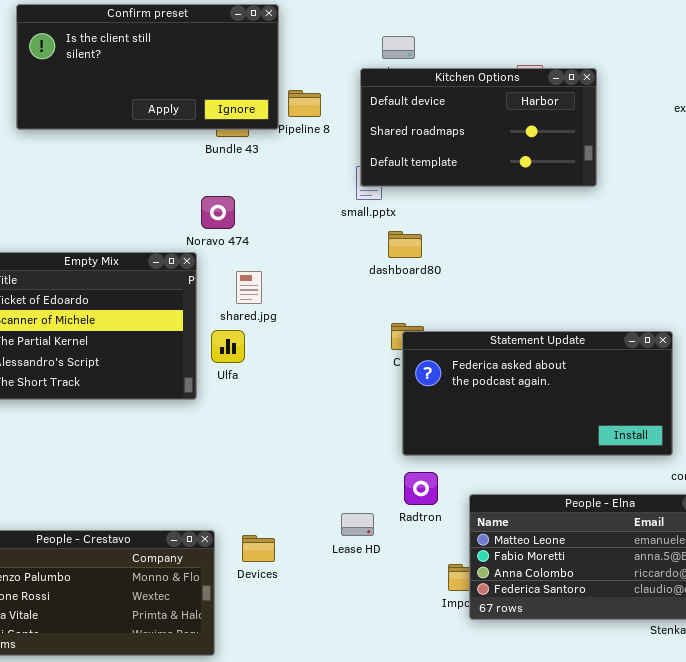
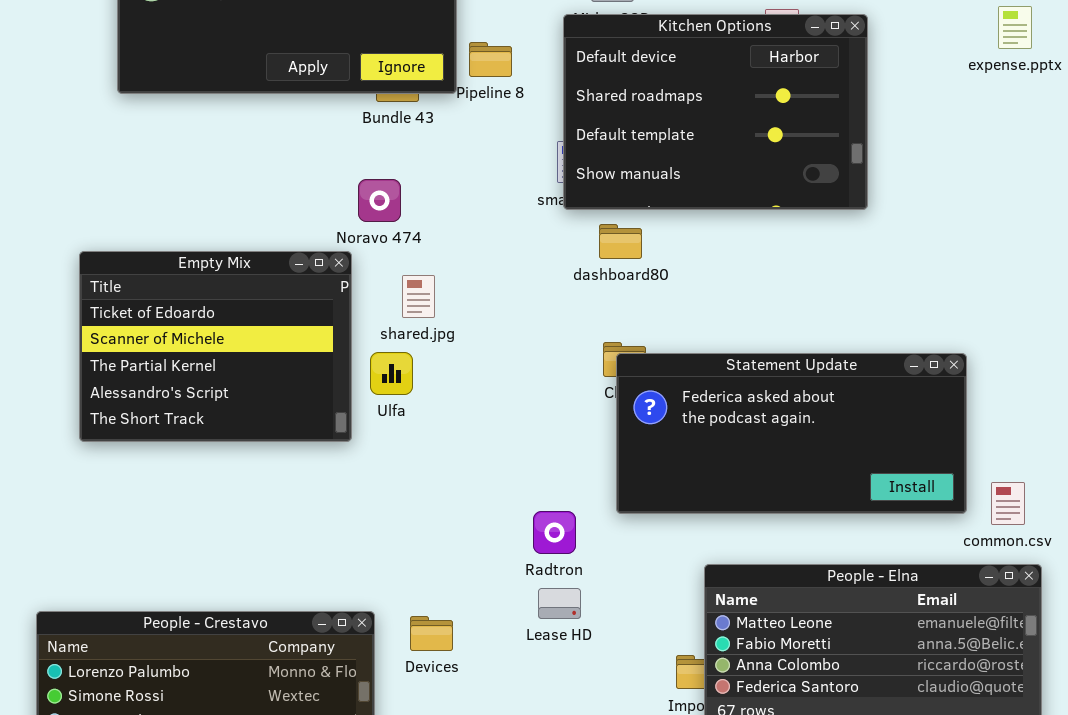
Kitchen Options: [360,68,597,187] -> [563,14,868,210], resized
Radtron: [404,472,438,505] -> [533,511,576,554], moved

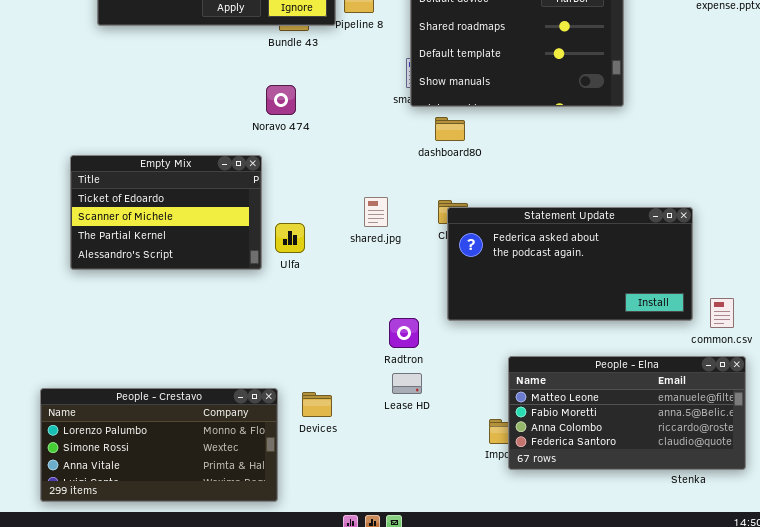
Empty Mix: [79,251,352,442] -> [70,155,262,270], resized
shared.jpg: [402,275,435,318] -> [364,197,388,227], moved
Ulfa: [370,352,413,395] -> [275,223,305,253], moved

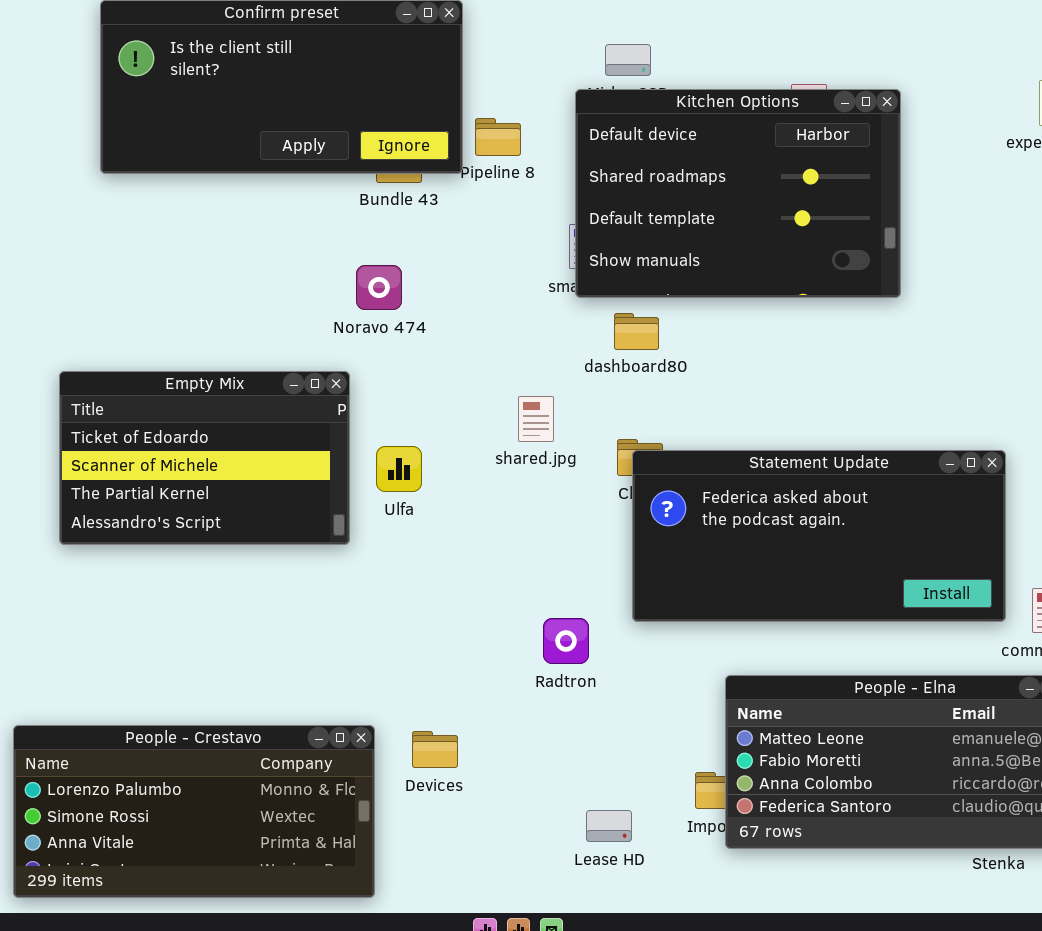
shared.jpg: [364,197,388,227] -> [518,396,554,442], moved
Ulfa: [275,223,305,253] -> [376,446,422,492], moved
Lease HD: [392,373,422,394] -> [586,810,632,842], moved

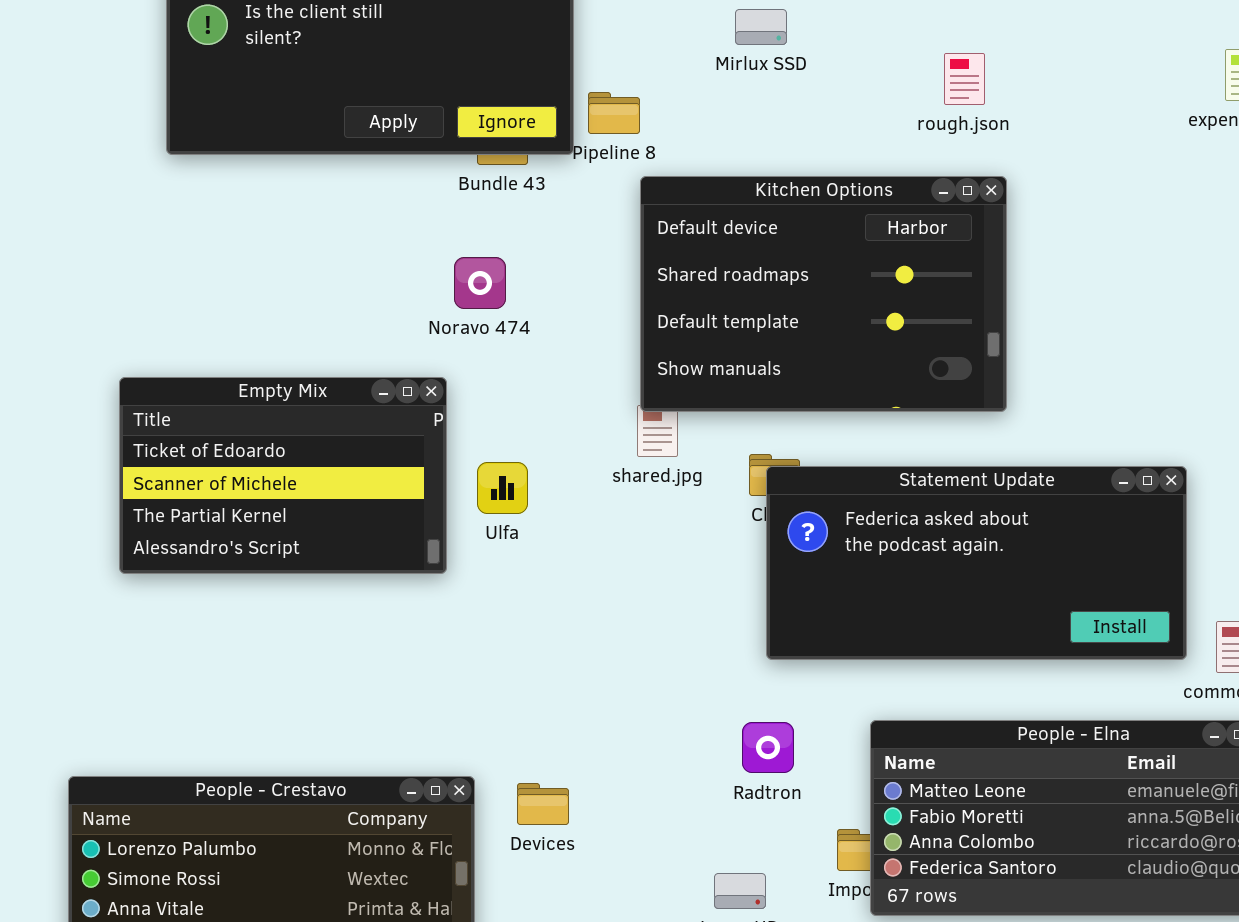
Kitchen Options: [575,89,901,298] -> [640,176,1007,412], moved
Radtron: [543,618,589,664] -> [742,722,794,773], moved

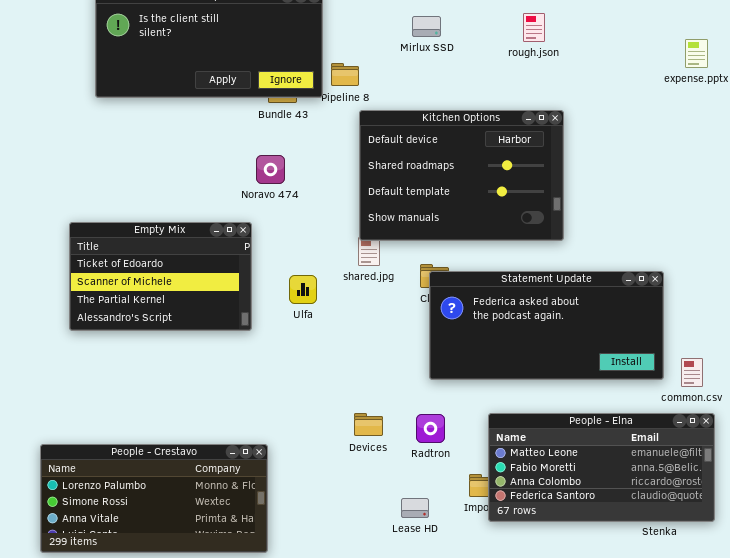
rough.json: [944,53,985,105] -> [523,13,545,42], moved
Ulfa: [477,462,528,514] -> [289,275,317,304], moved
Devices: [517,783,569,825] -> [354,413,383,436], moved

